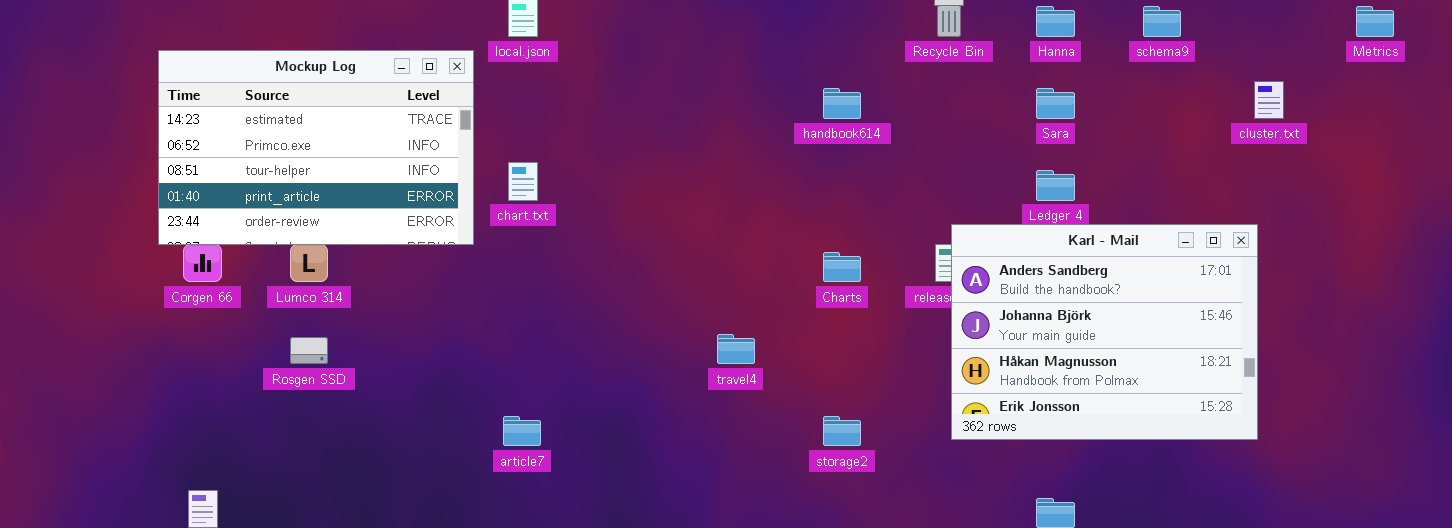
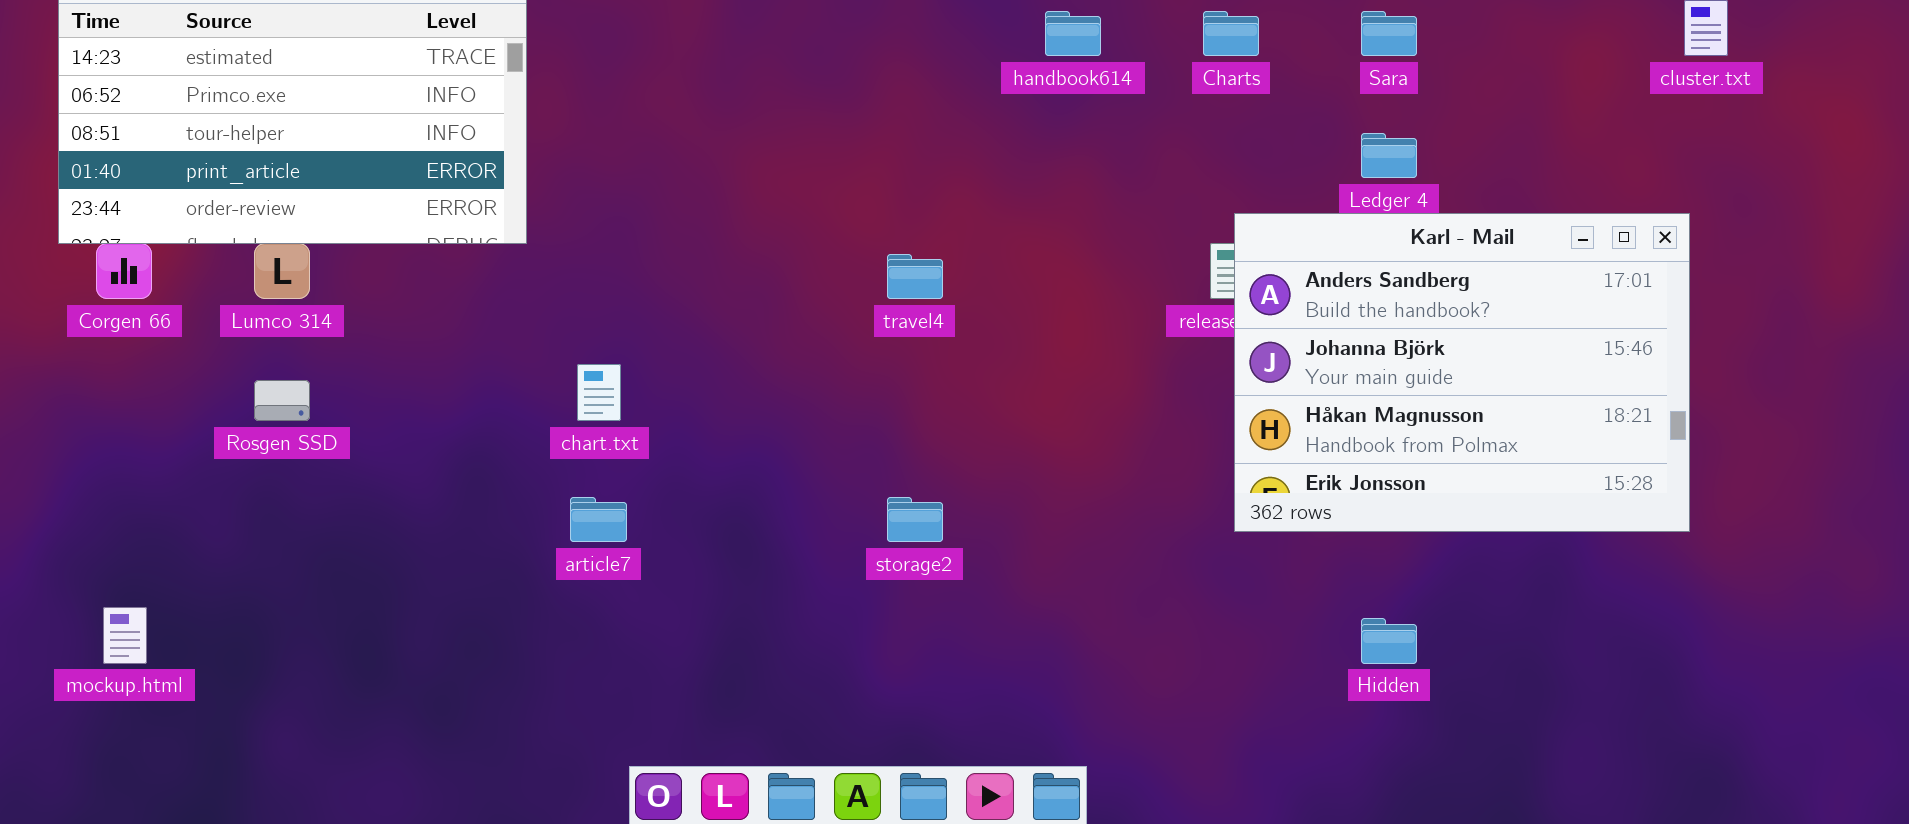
chart.txt: [508,162,538,201] -> [577,364,621,421], moved
Charts: [823,252,861,282] -> [1203,11,1259,56], moved
travel4: [717,334,755,364] -> [887,254,943,299], moved
storage2: [823,416,861,446] -> [887,497,943,542], moved

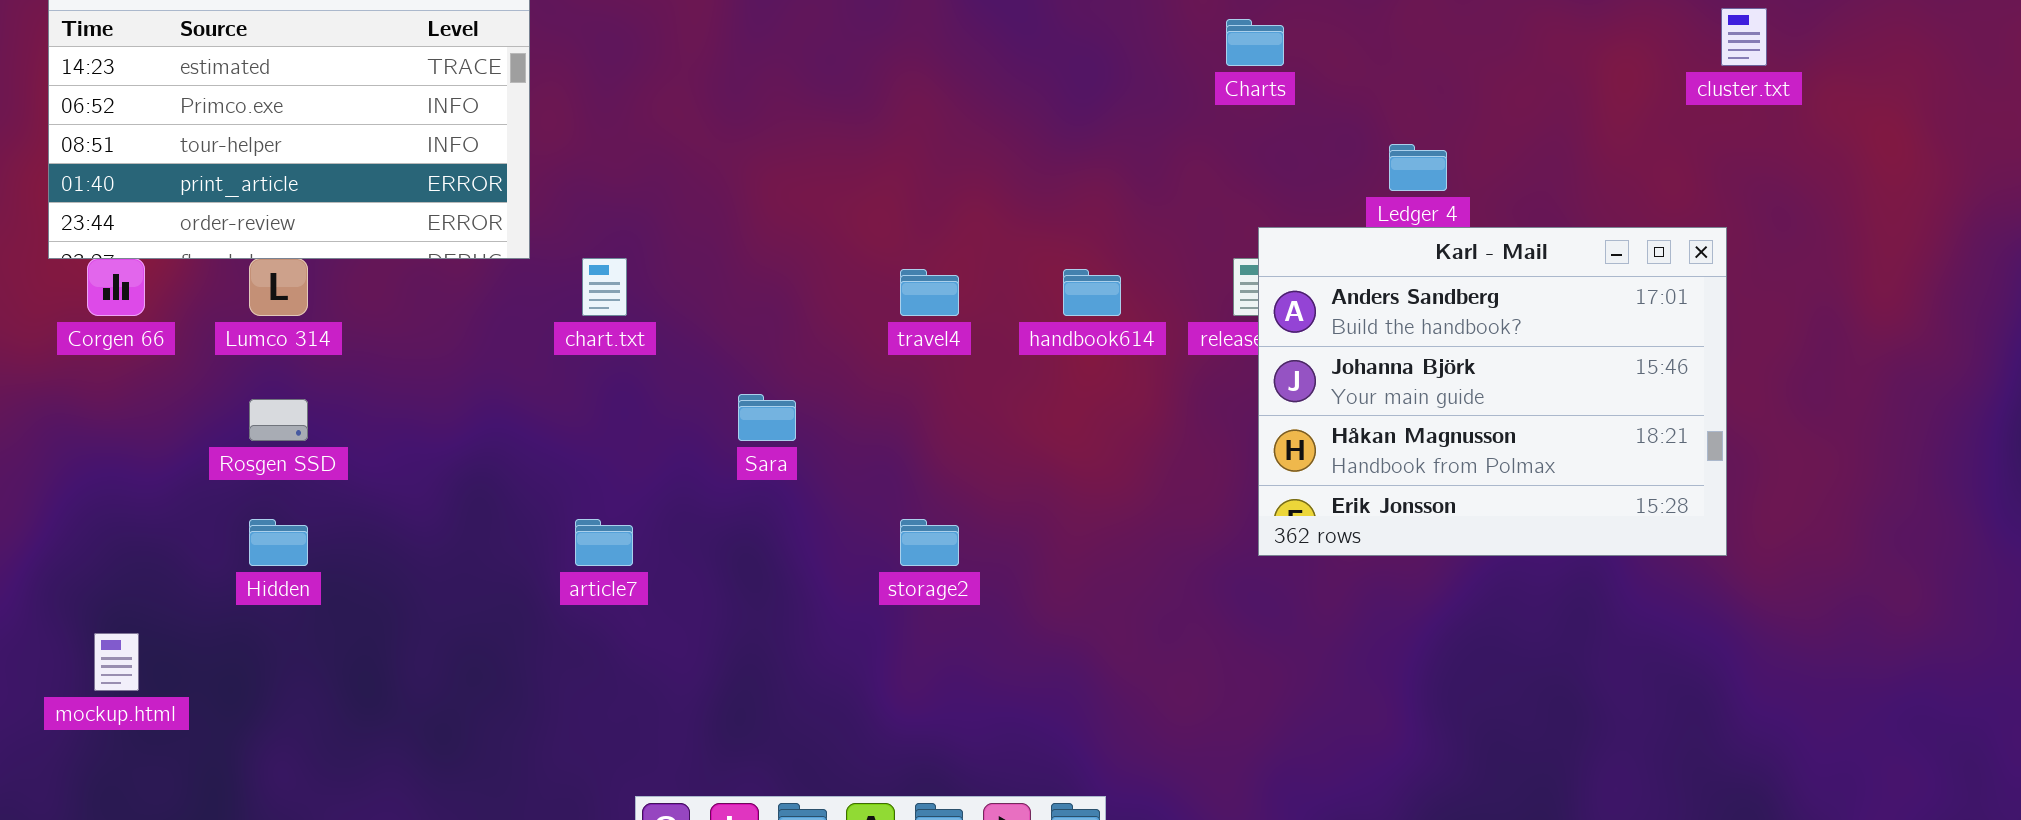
handbook614: [1045,11,1101,56] -> [1063,269,1121,316], moved
Sara: [1361,11,1417,56] -> [738,394,796,441], moved
chart.txt: [577,364,621,421] -> [582,258,627,316], moved
Hidden: [1361,618,1417,664] -> [249,519,308,566], moved

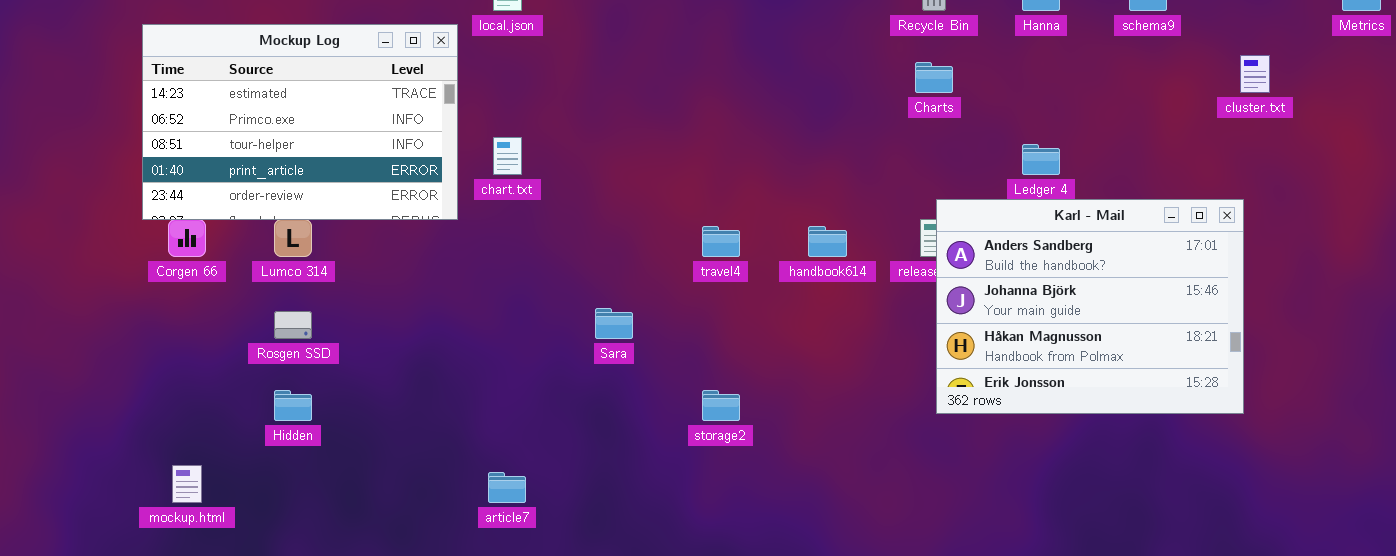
chart.txt: [582,258,627,316] -> [493,137,522,175], moved
article7: [575,519,633,566] -> [488,472,526,503], moved

